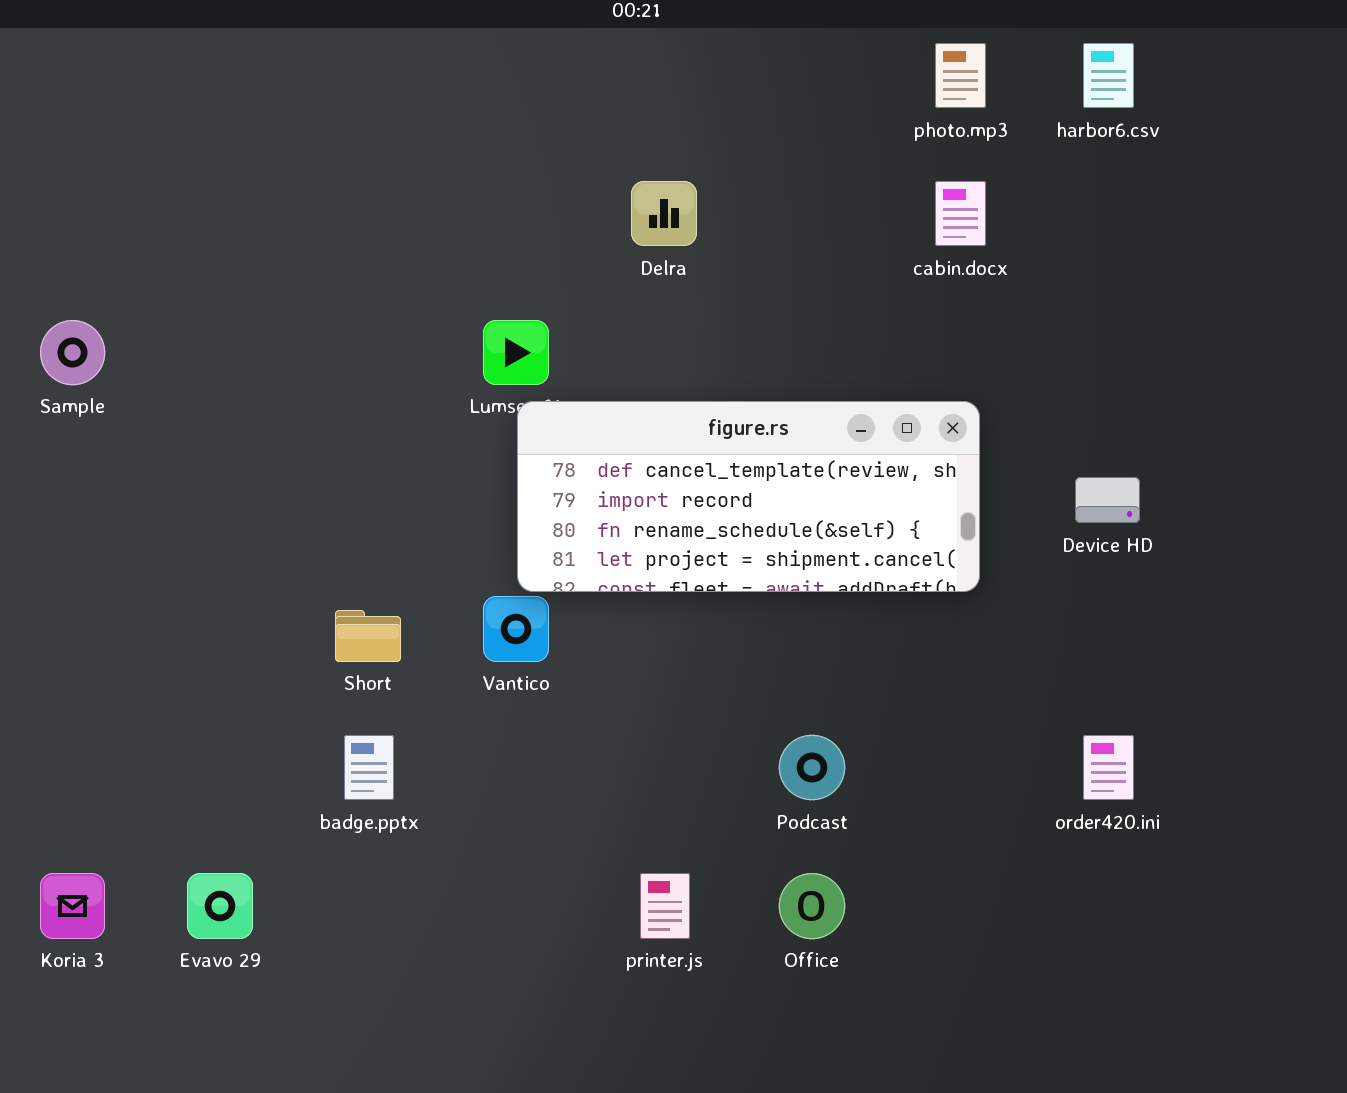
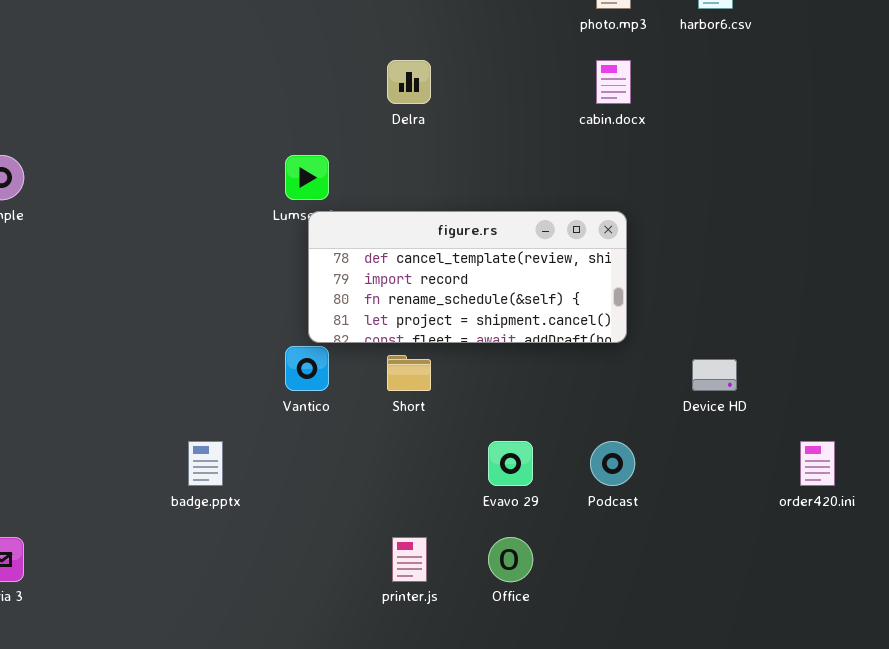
Device HD: [1075,477,1140,523] -> [692,359,737,391], moved
Short: [335,610,401,662] -> [387,355,431,391], moved
Podcast: [779,735,845,800] -> [590,441,635,486], moved
order420.ini: [1083,735,1134,800] -> [800,441,835,486], moved
Evavo 29: [187,873,253,939] -> [488,441,533,486], moved

